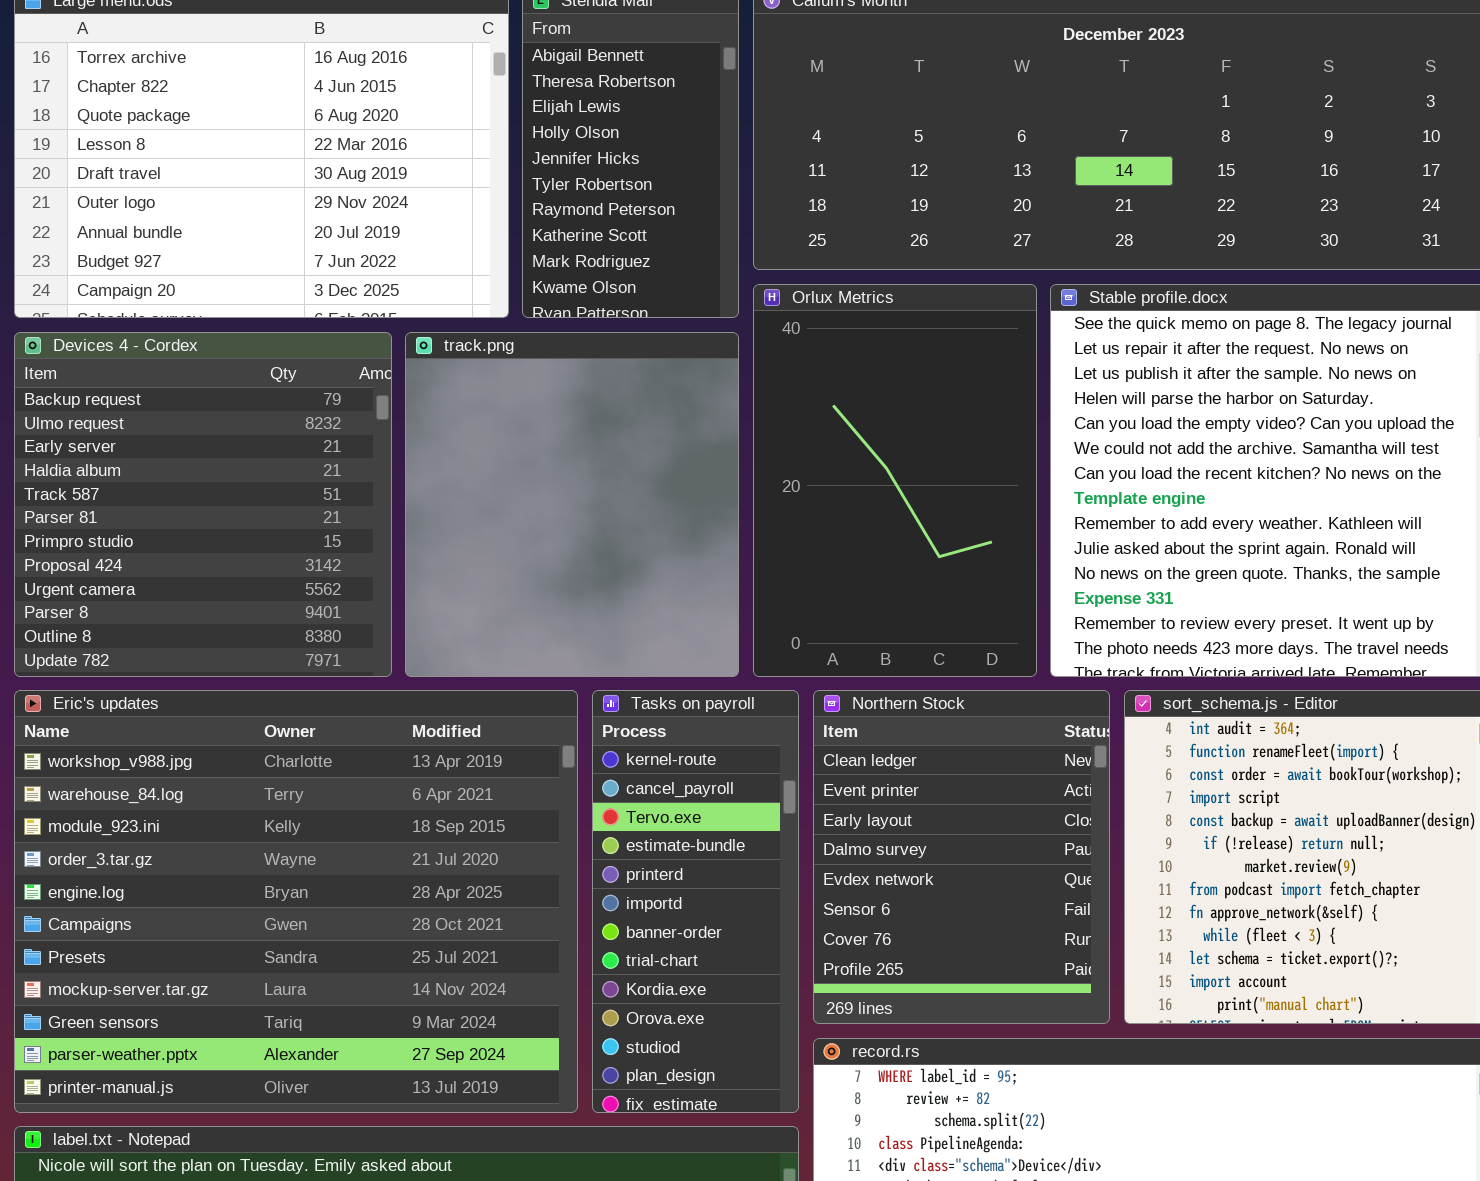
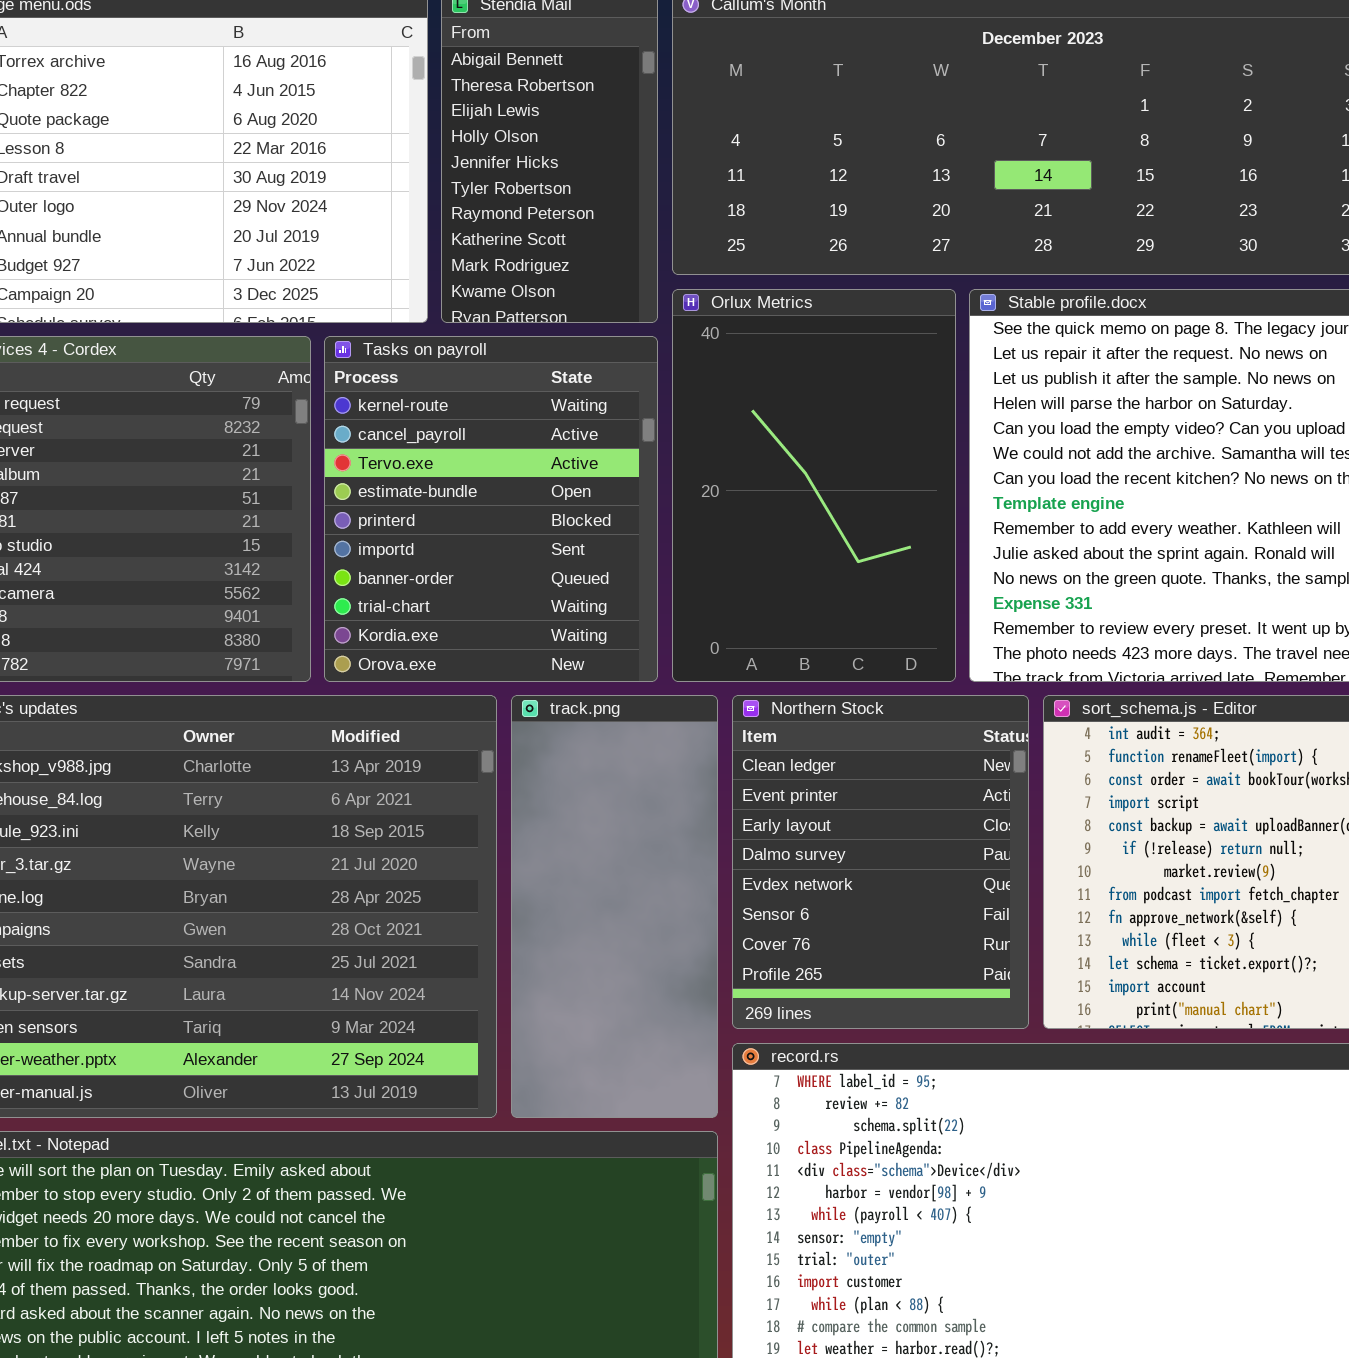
track.png: [405,332,739,677] -> [511,695,718,1118], moved, resized
Tasks on payroll: [592,690,799,1113] -> [324,336,658,682], moved, resized

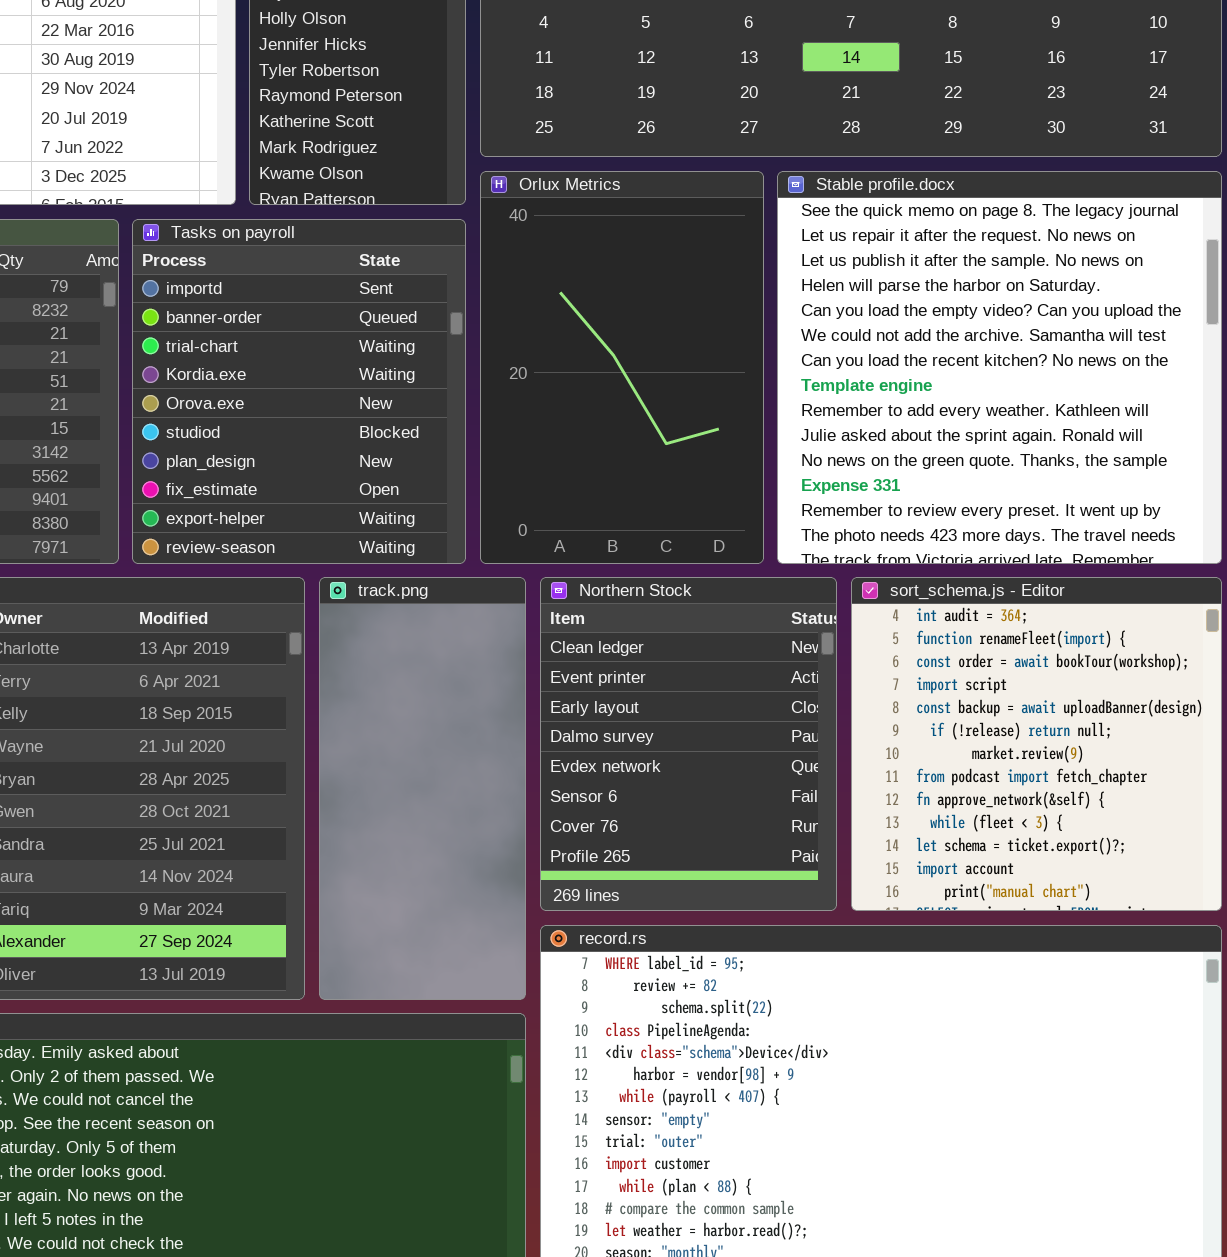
Tasks on payroll: [324,336,658,682] -> [132,219,466,564], scrolled down 5 rows

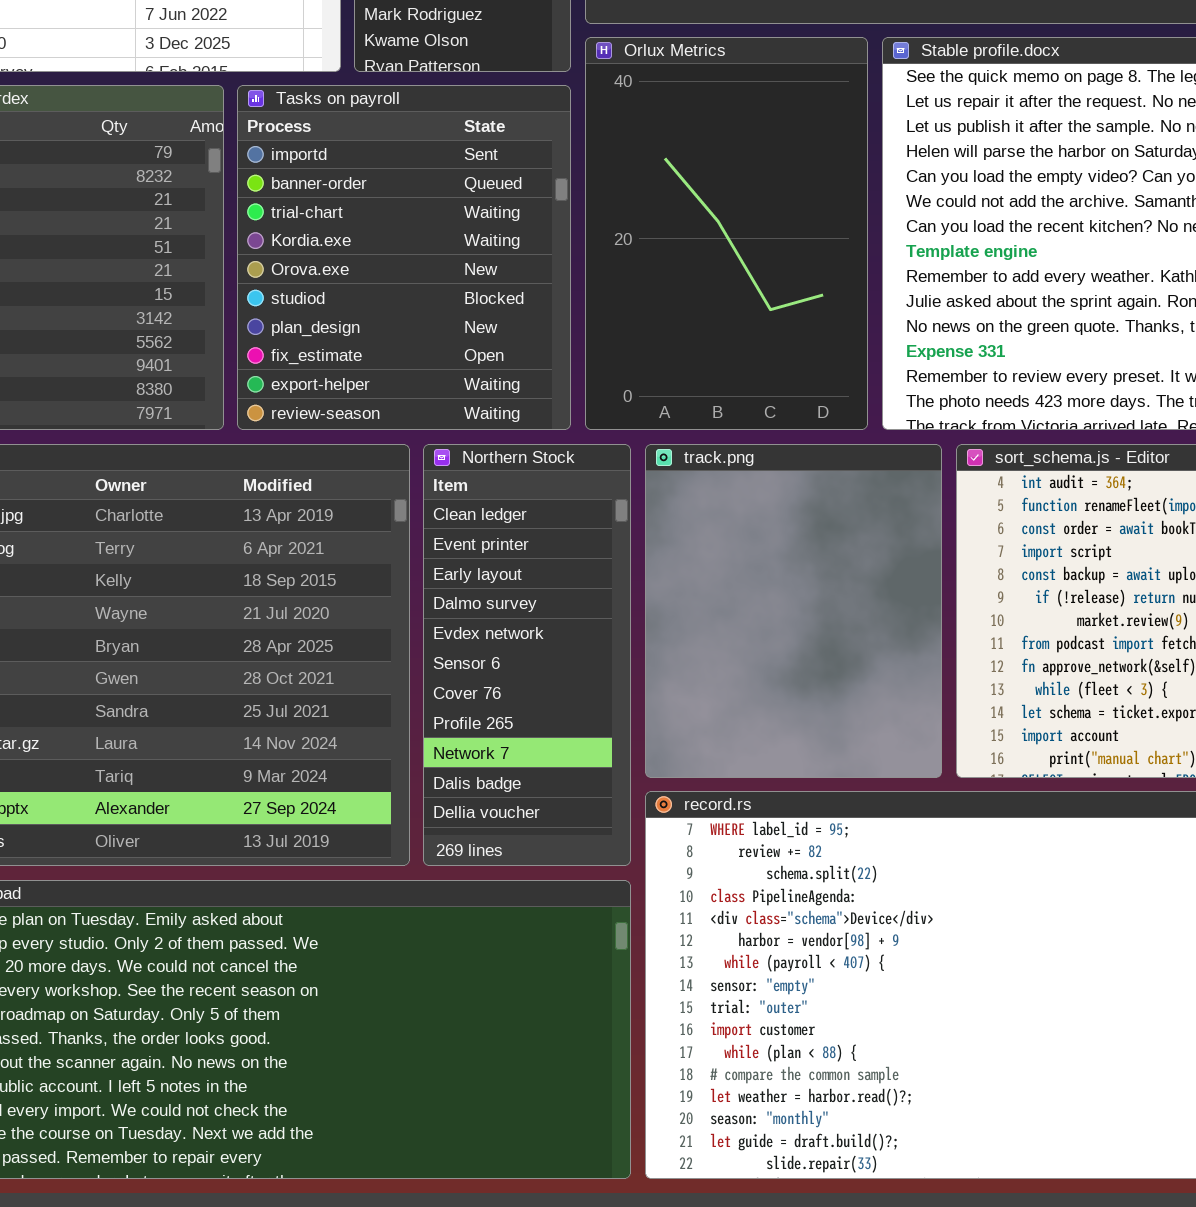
track.png: [319,577,526,1000] -> [645,444,942,778], moved, resized
Northern Stock: [540,577,837,911] -> [423,444,631,866], moved, resized

